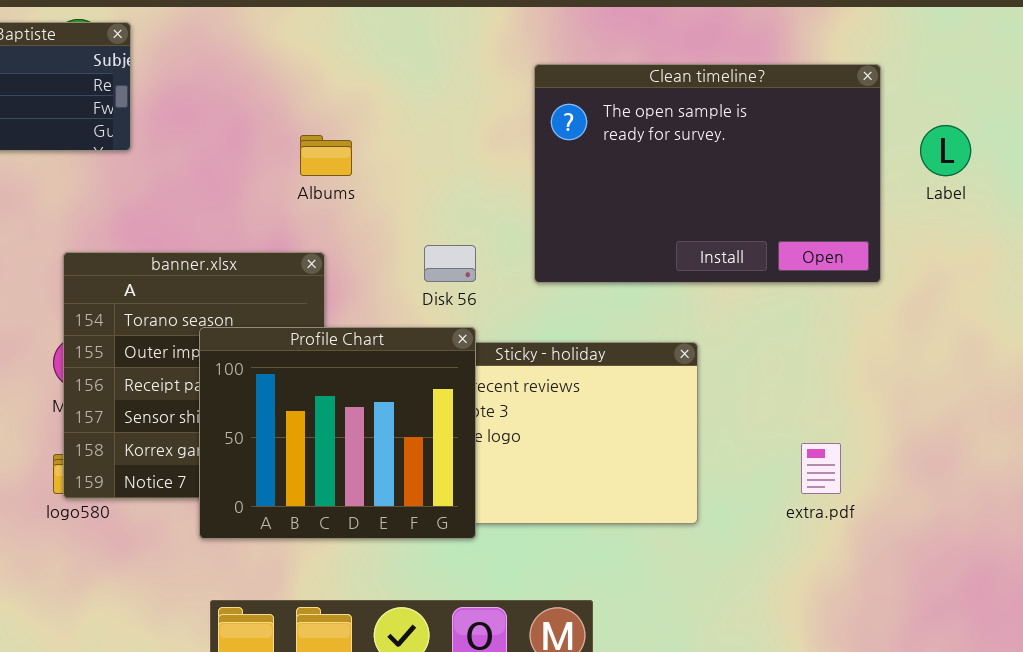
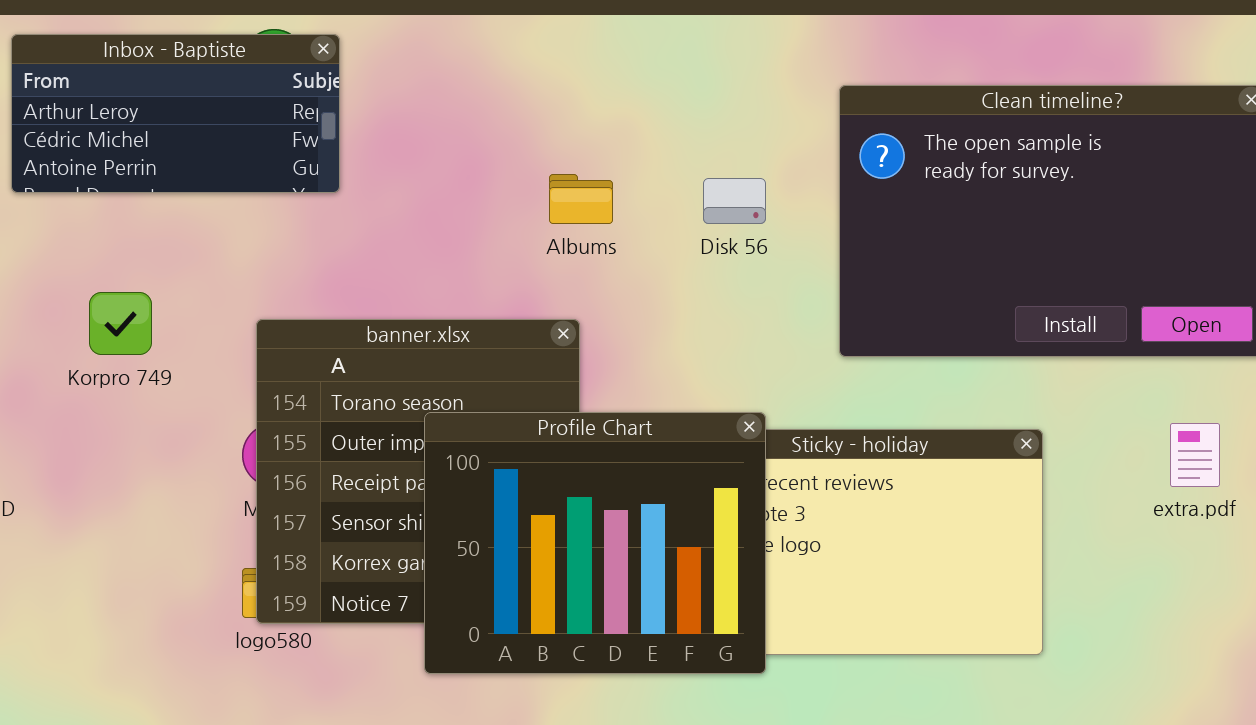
Disk 56: [424,245,476,282] -> [703,178,766,224], moved
extra.pdf: [801,443,841,494] -> [1170,423,1220,487], moved

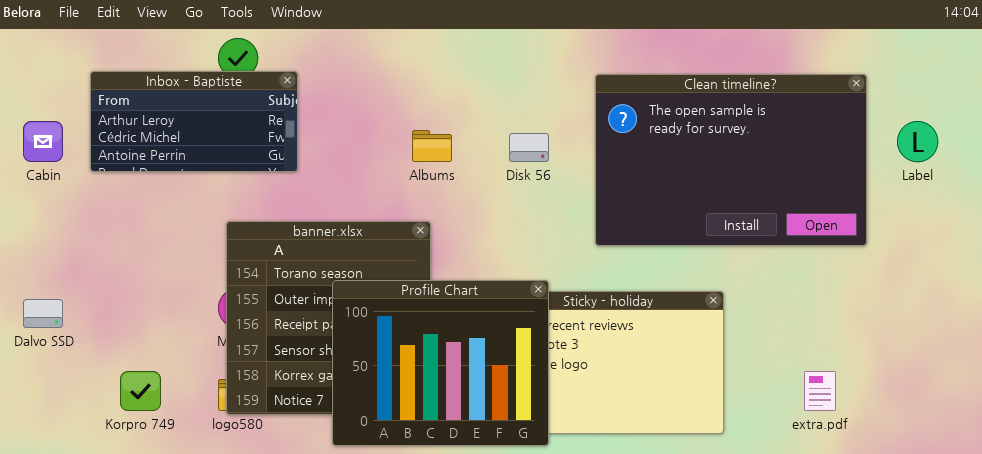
Inbox - Baptiste: [11,34,340,193] -> [90,71,298,172], moved
Korpro 749: [89,292,152,355] -> [120,371,161,411], moved
extra.pdf: [1170,423,1220,487] -> [804,371,836,411], moved

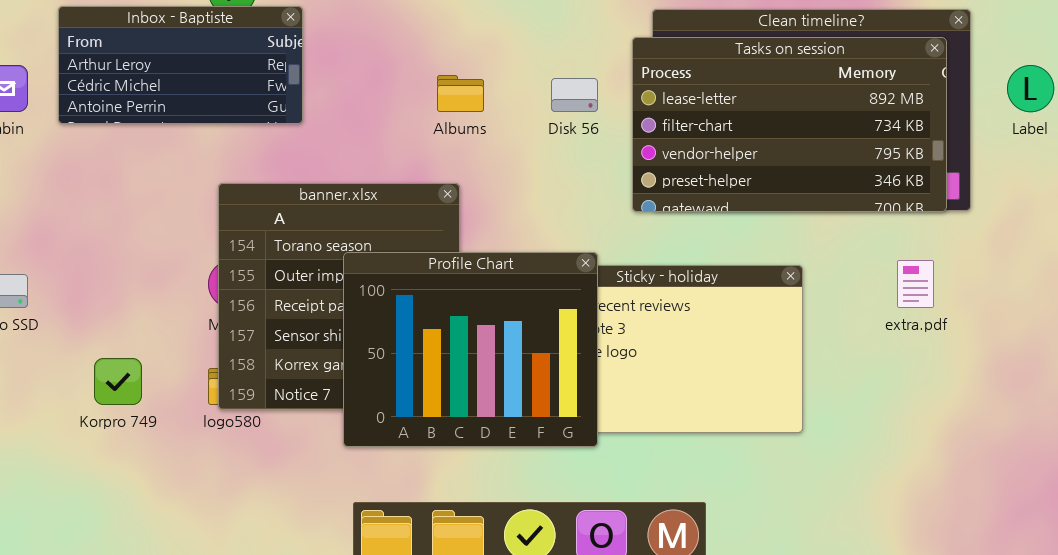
Tasks on session: none -> [632,37,947,212], opened
extra.pdf: [804,371,836,411] -> [897,260,934,308], moved

